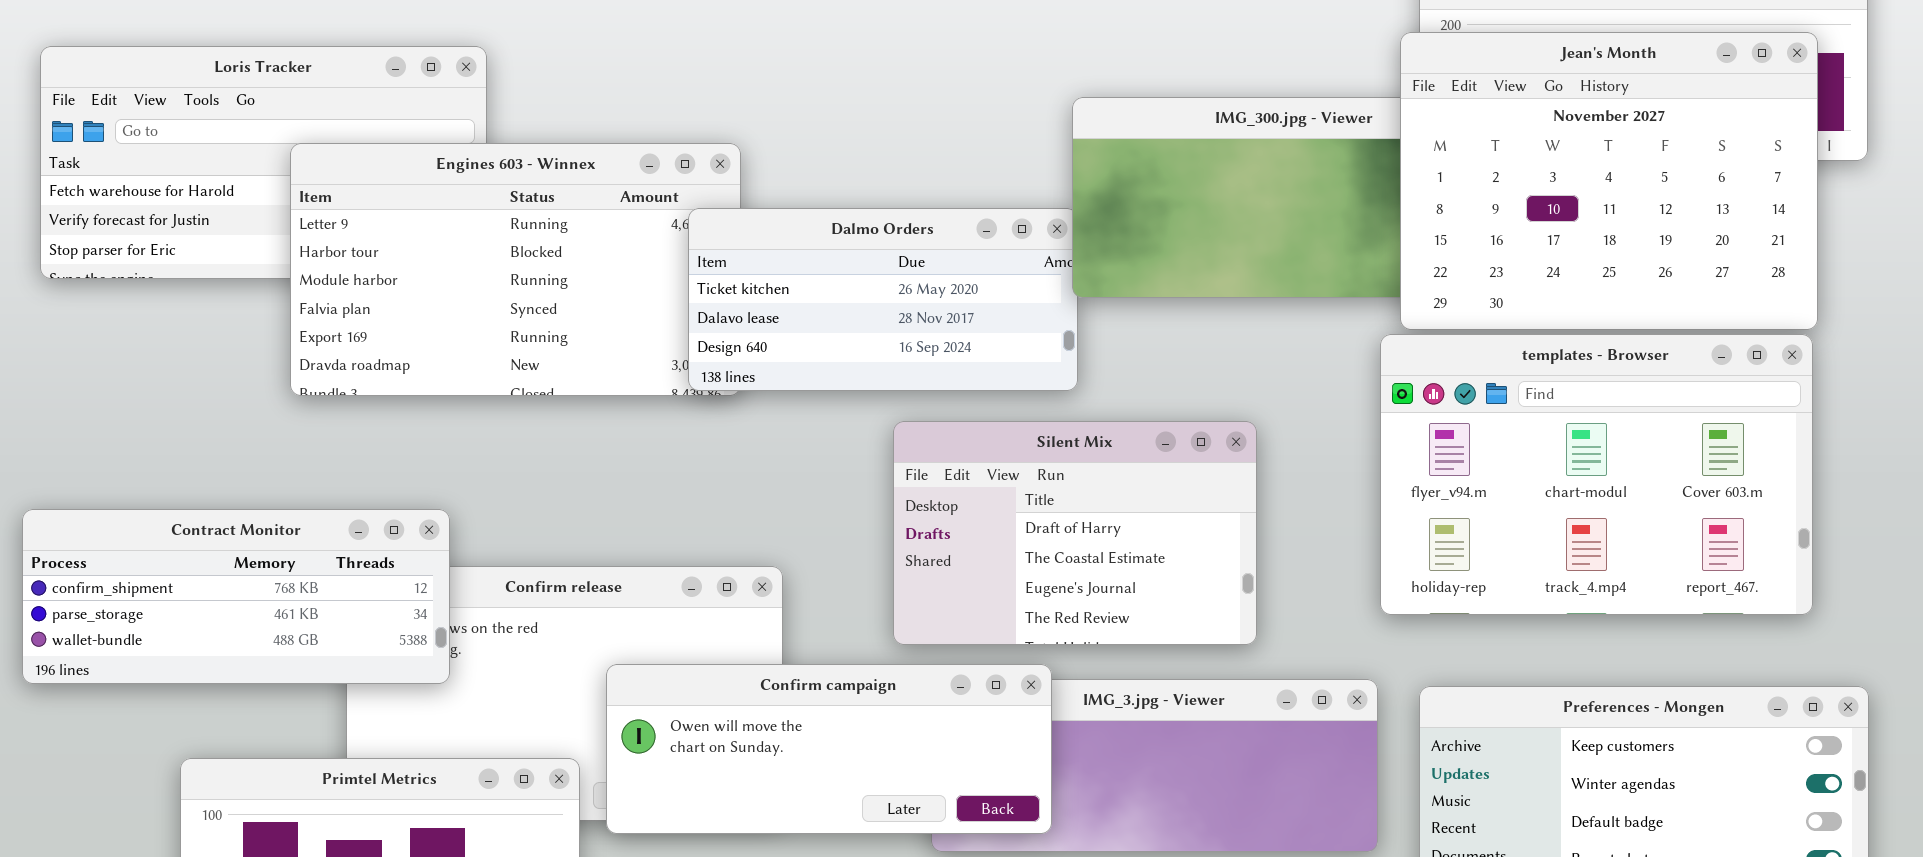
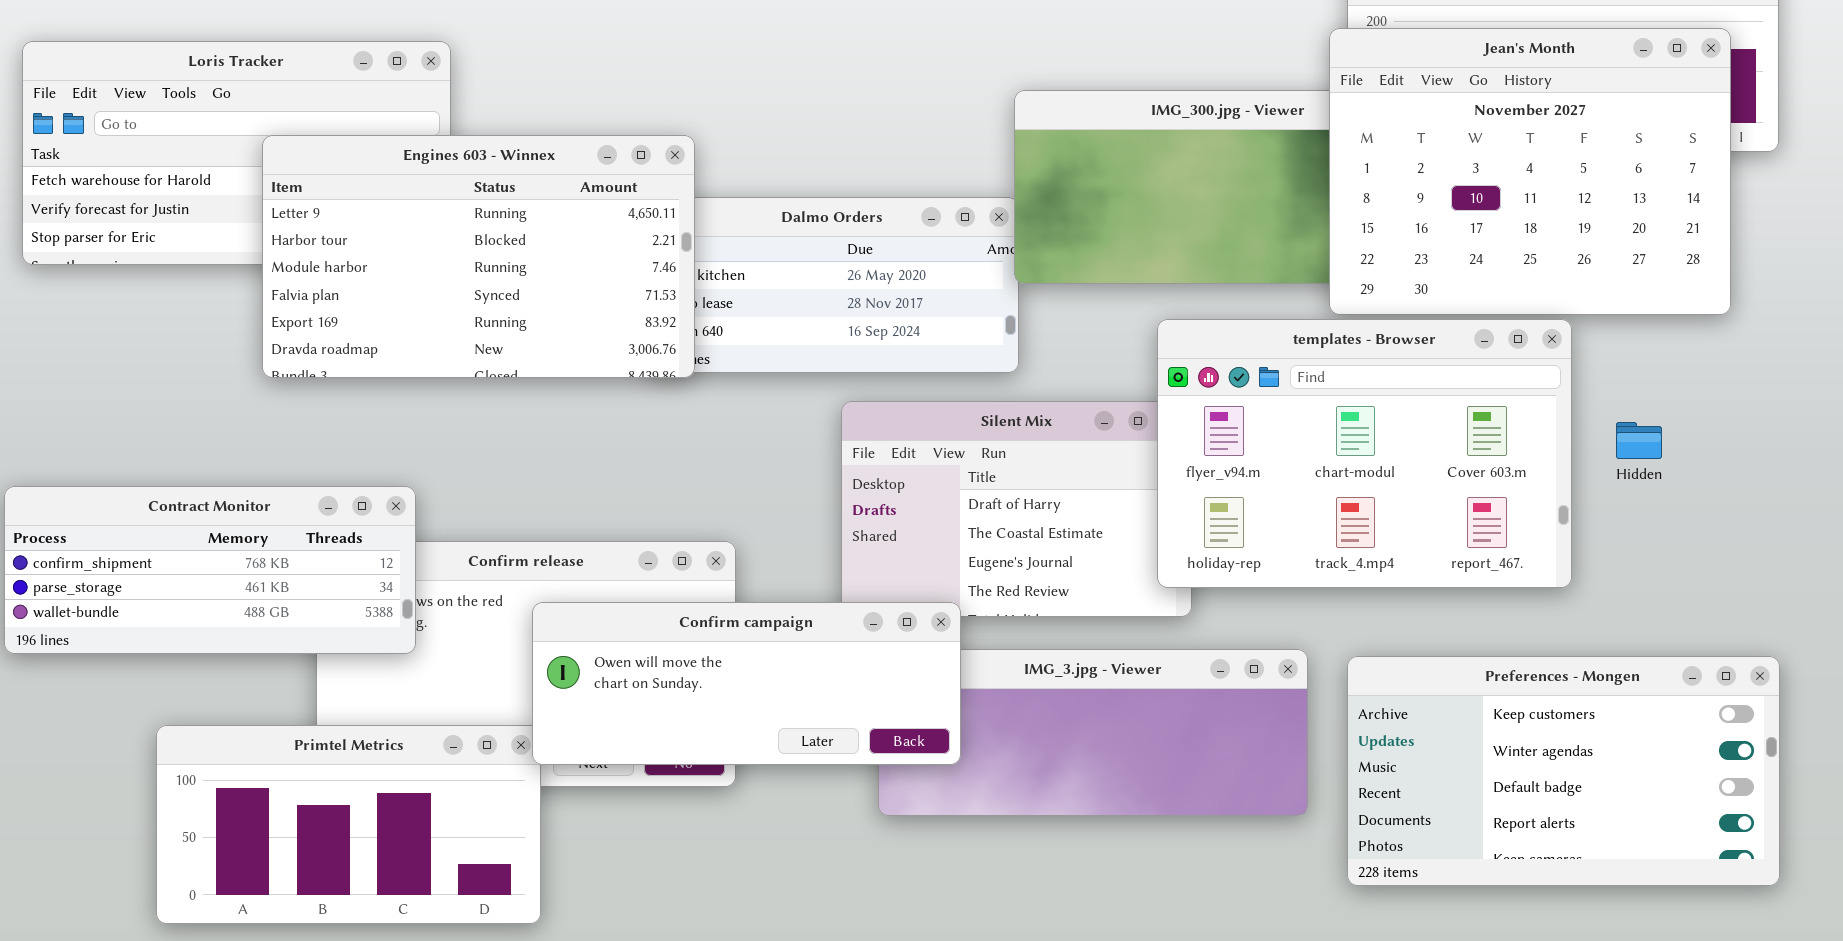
Engines 603 - Winnex: [290,143,741,396] -> [262,135,695,378], raised
templates - Browser: [1380,334,1813,615] -> [1157,319,1572,588], moved
Confirm campaign: [606,664,1052,834] -> [532,602,961,765], moved

